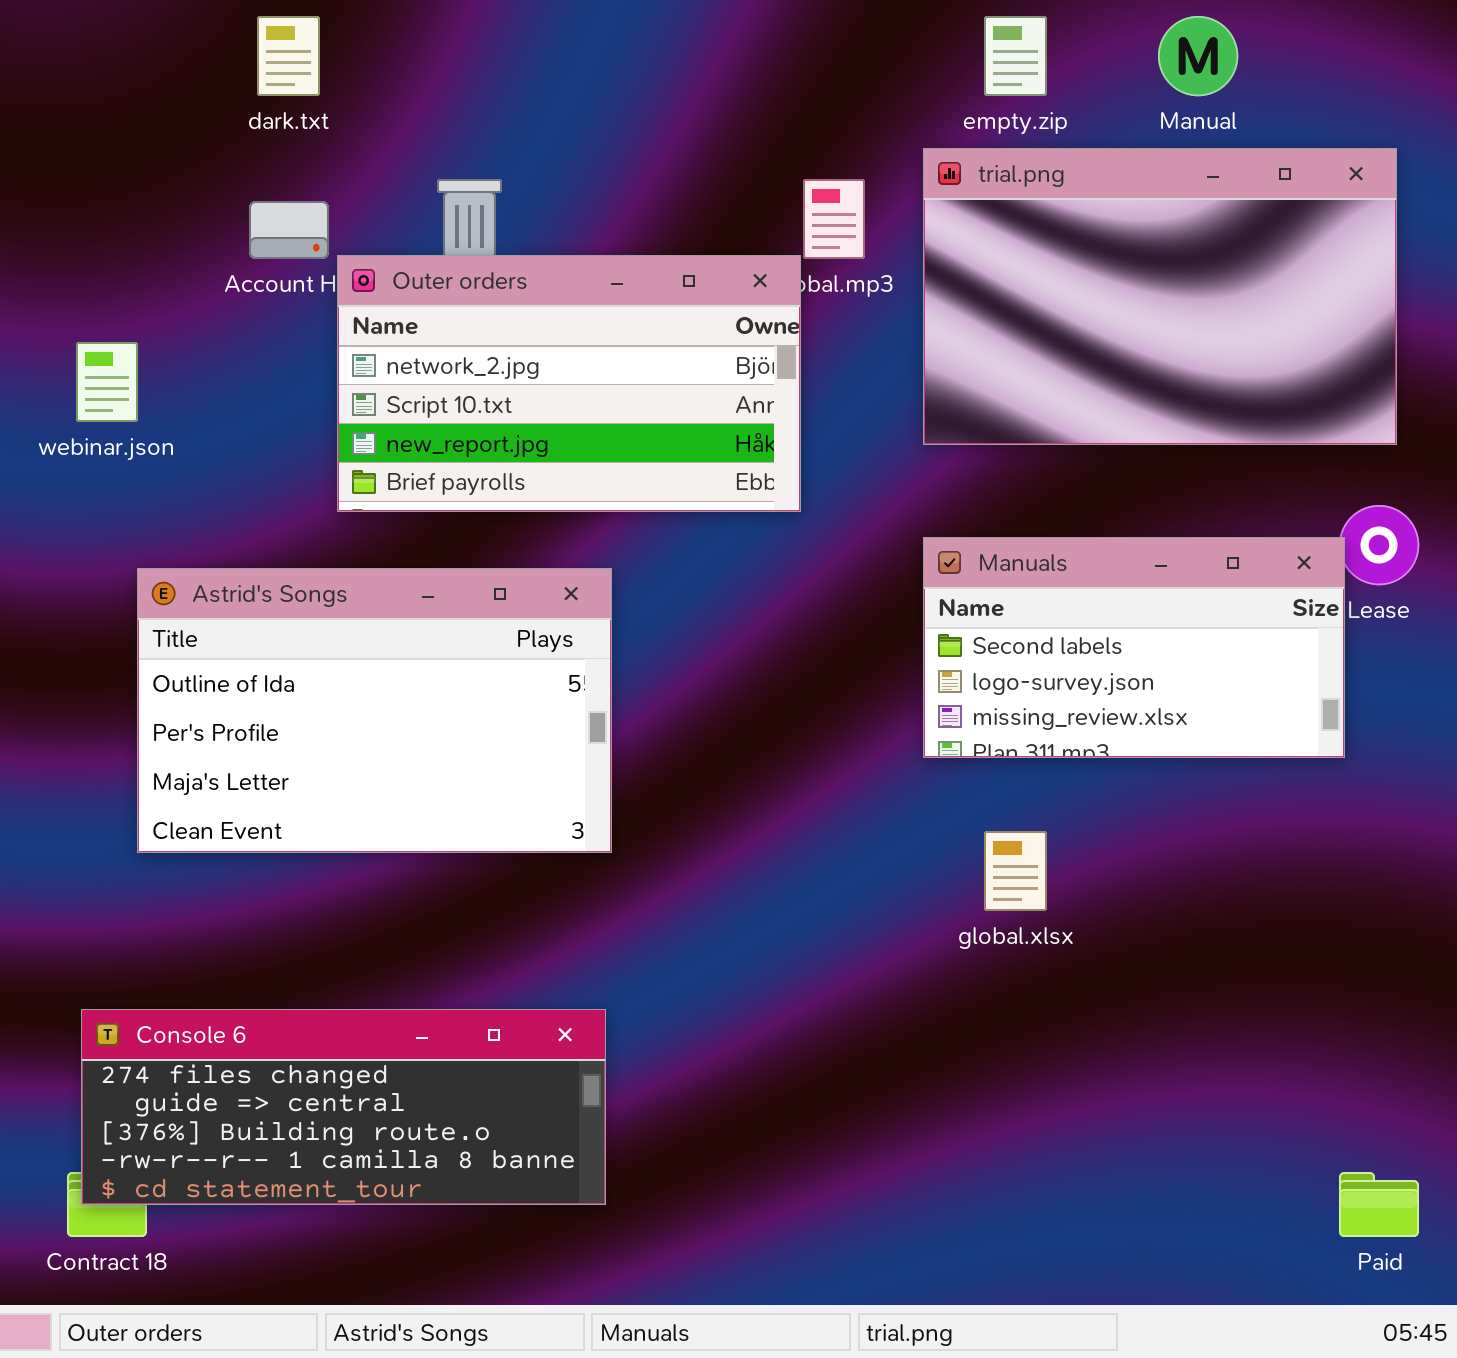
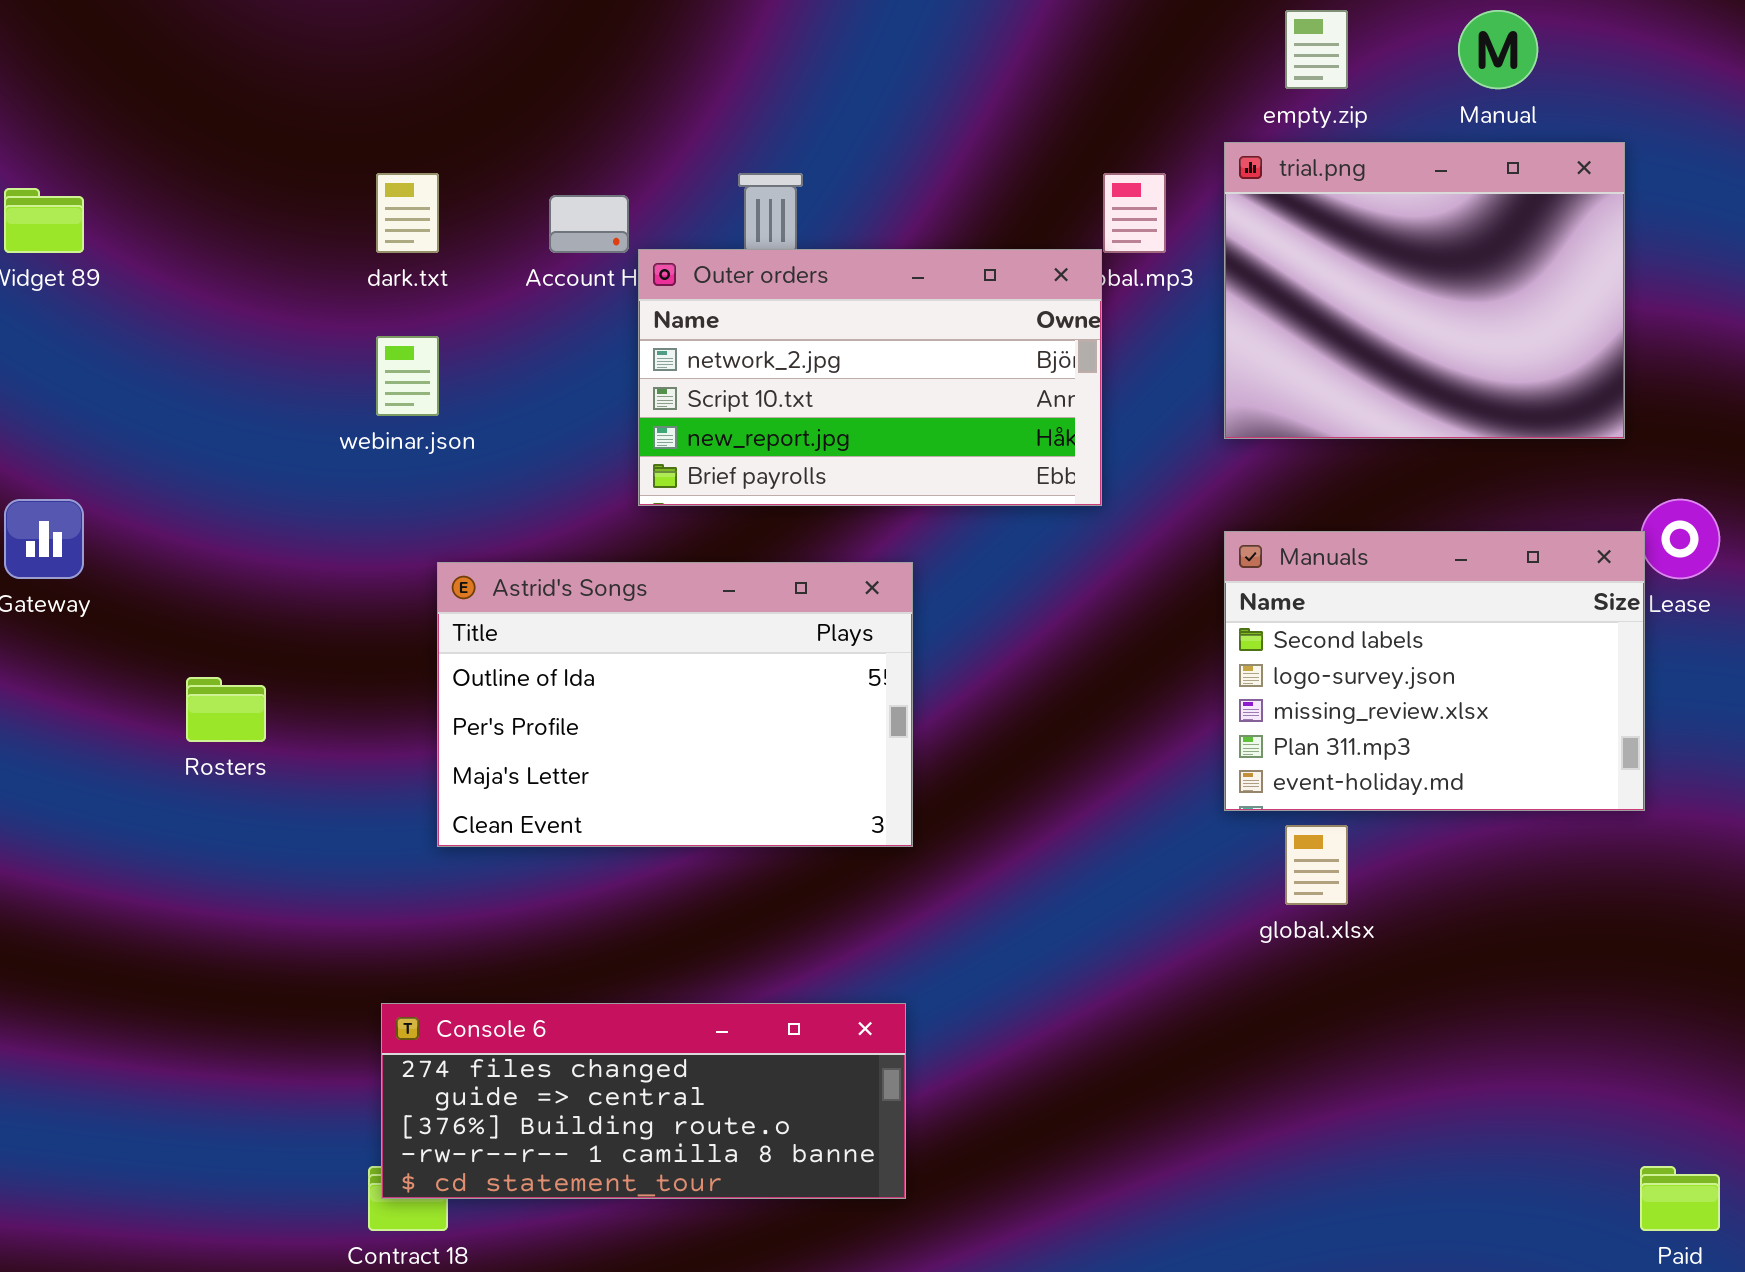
dark.txt: [257,16,320,96] -> [376,173,439,253], moved
trial.png: [923,148,1397,445] -> [1224,142,1625,439], resized
Manuals: [923,537,1345,758] -> [1224,531,1645,811], resized

